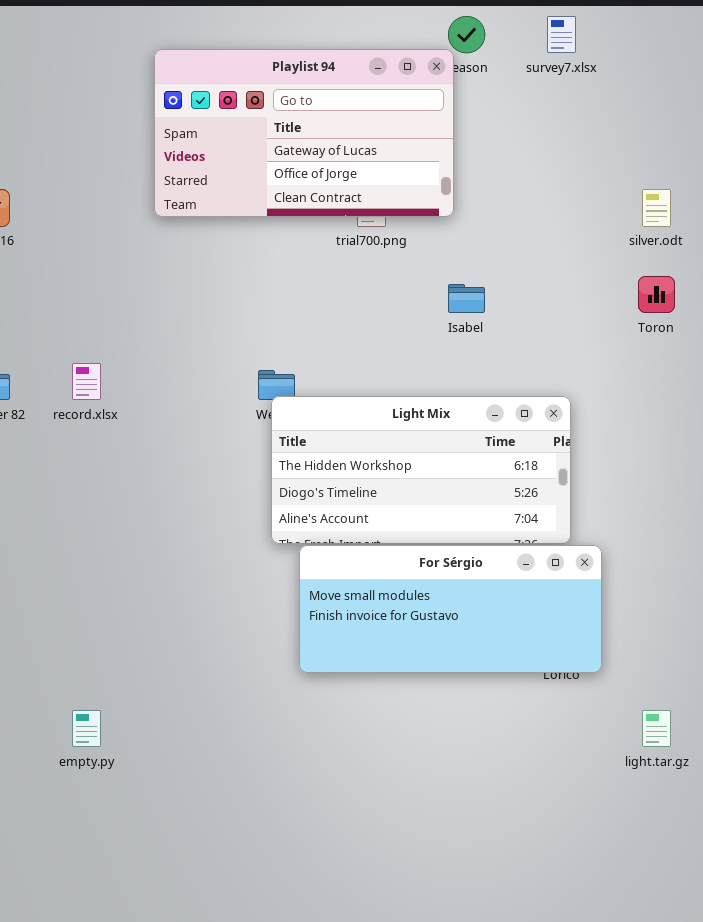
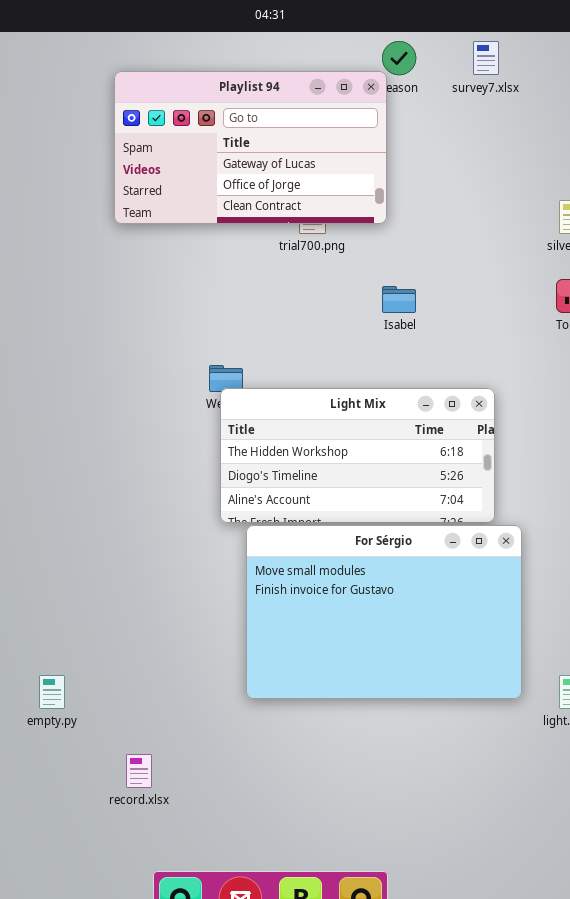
record.xlsx: [72,363,101,400] -> [126,754,152,788], moved
For Sérgio: [299,545,602,673] -> [246,525,522,699], resized

